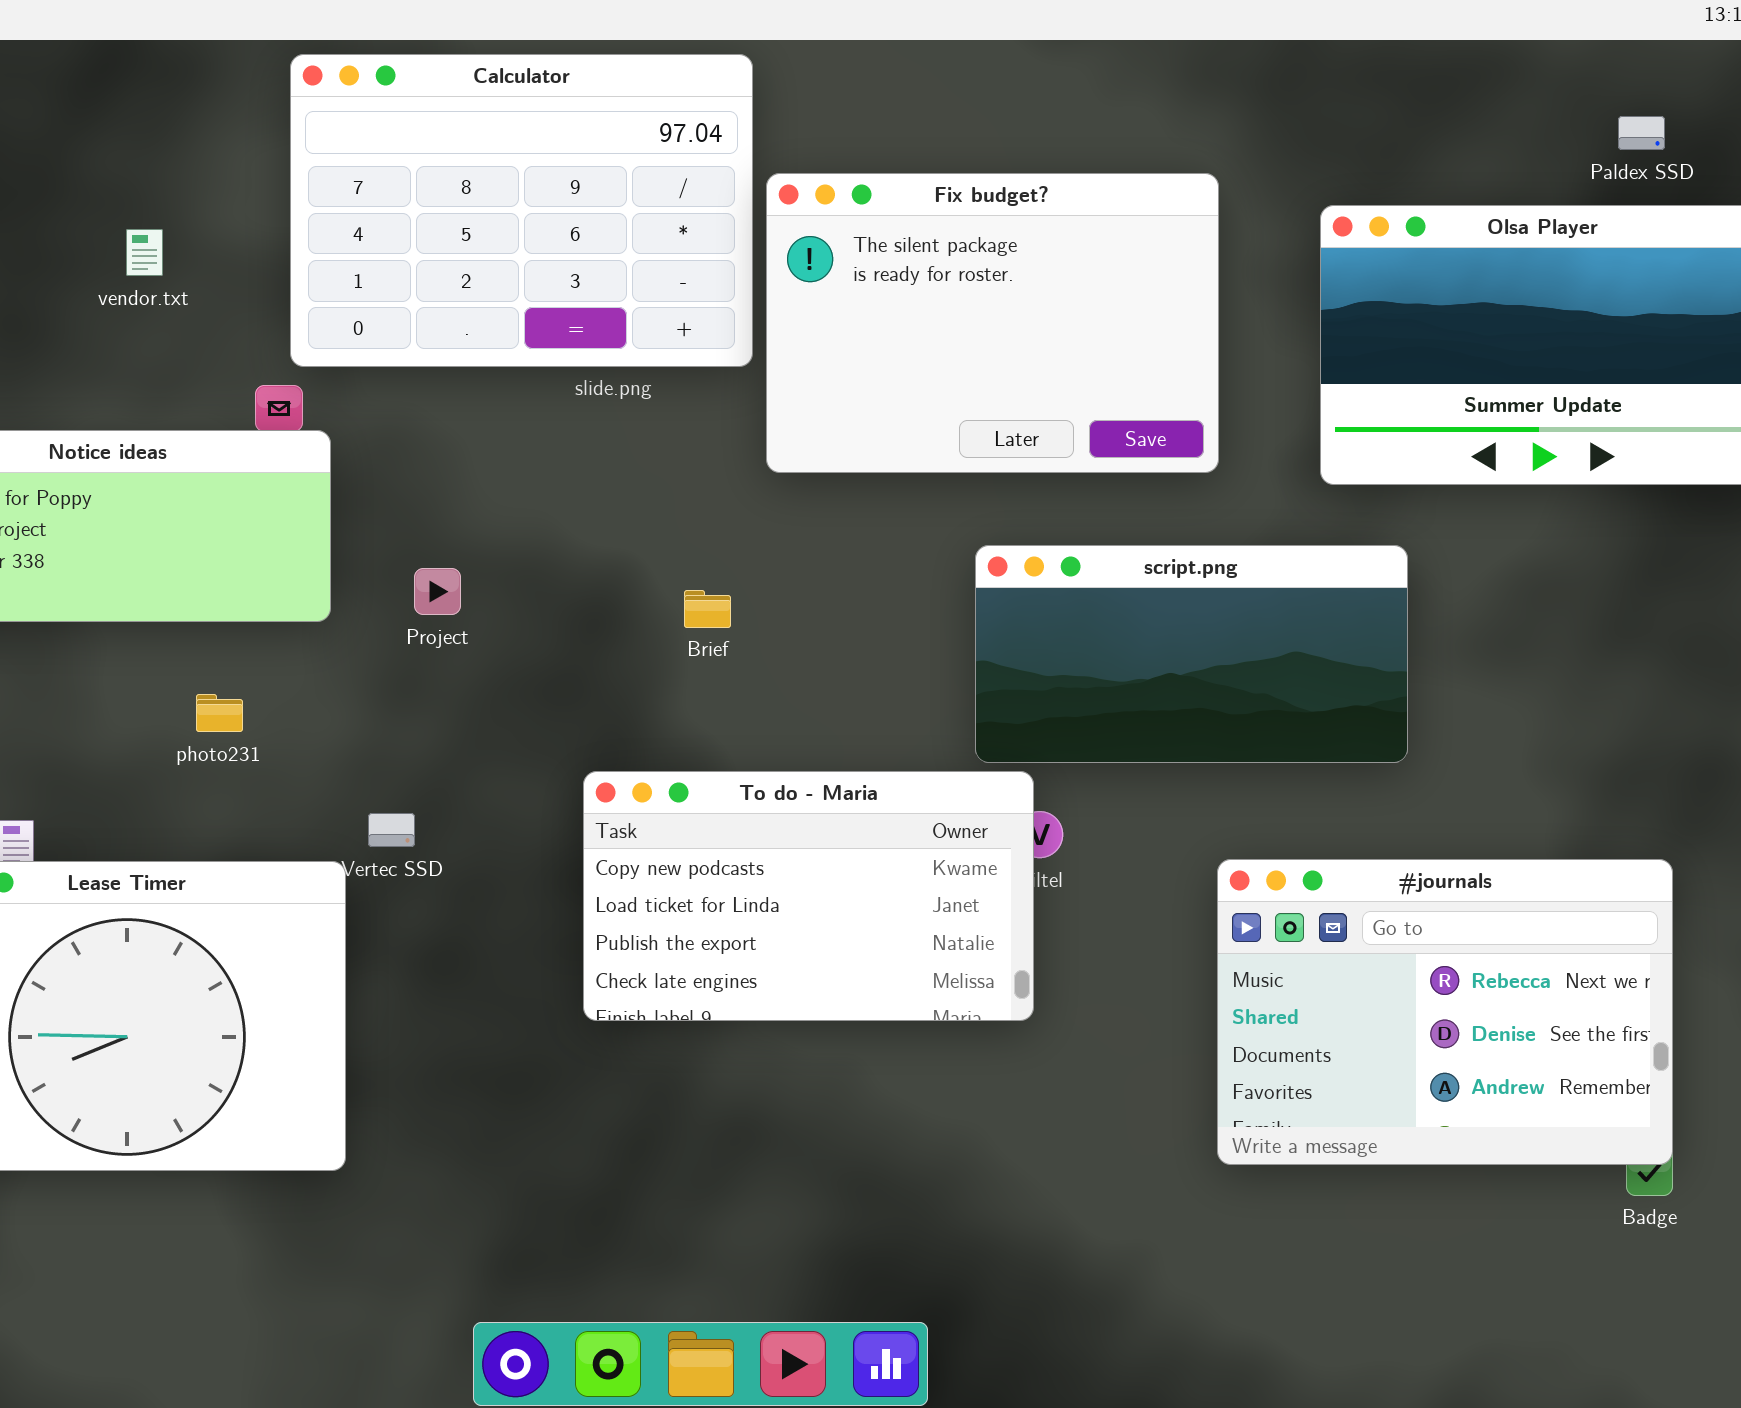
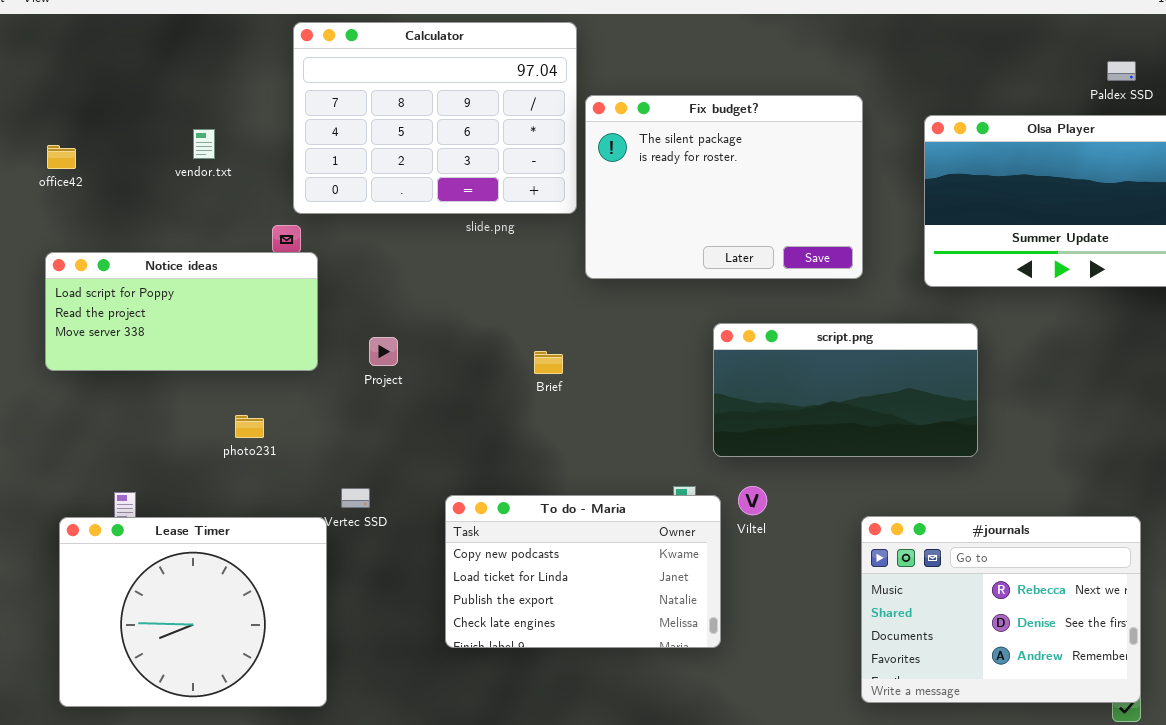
To do - Maria: [583,771,1034,1021] -> [445,495,721,648], moved

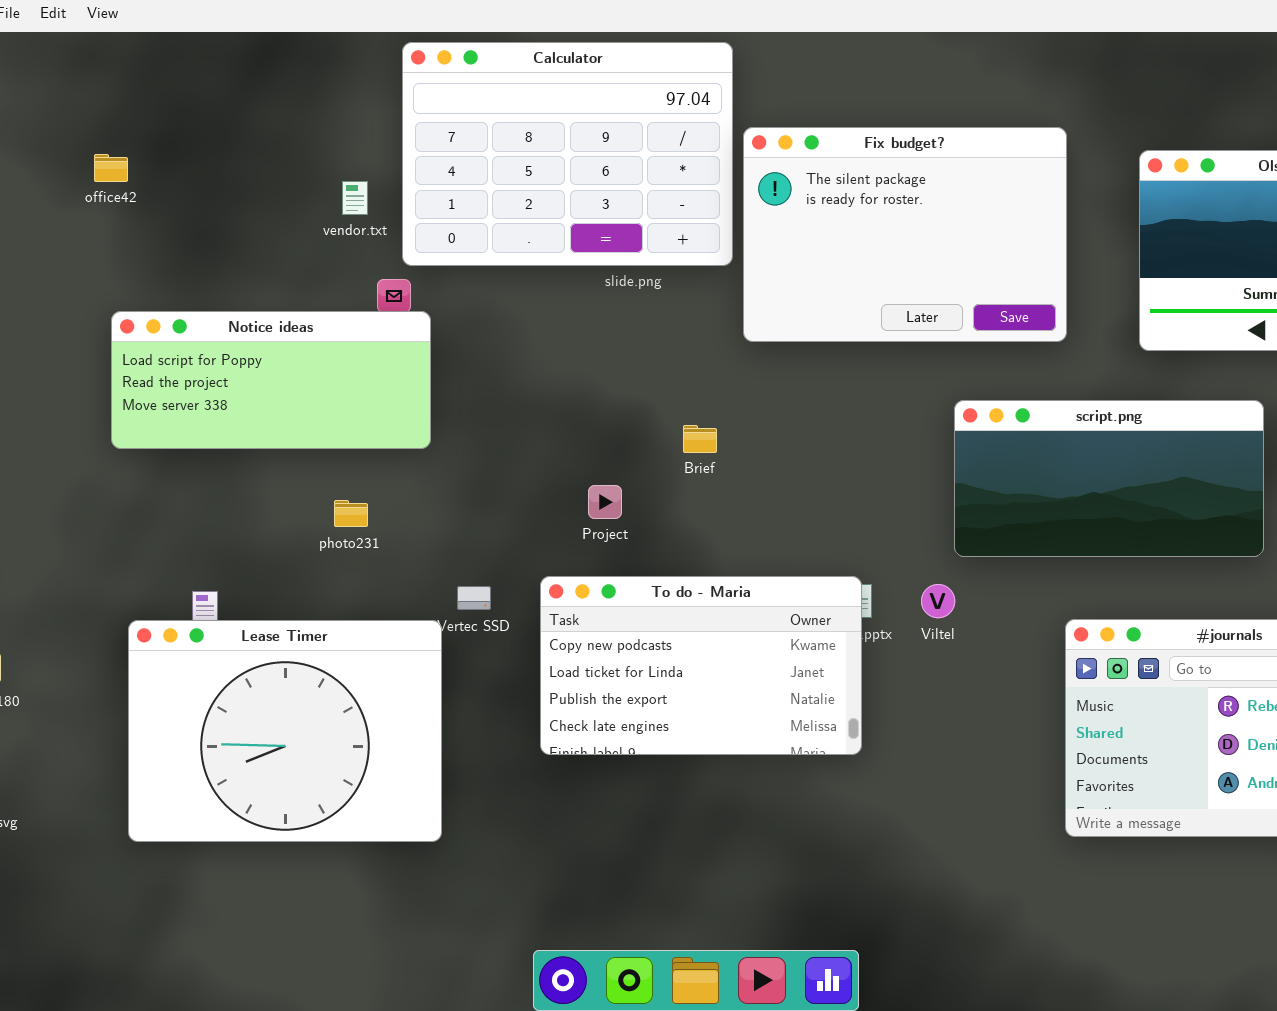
vendor.txt: [193,129,215,159] -> [342,181,368,215], moved
office42: [47,145,76,169] -> [94,154,128,182], moved
script.png: [713,323,978,457] -> [954,400,1264,557], moved
Project: [369,337,398,366] -> [588,485,622,519], moved
To do - Maria: [445,495,721,648] -> [540,576,862,755], moved

